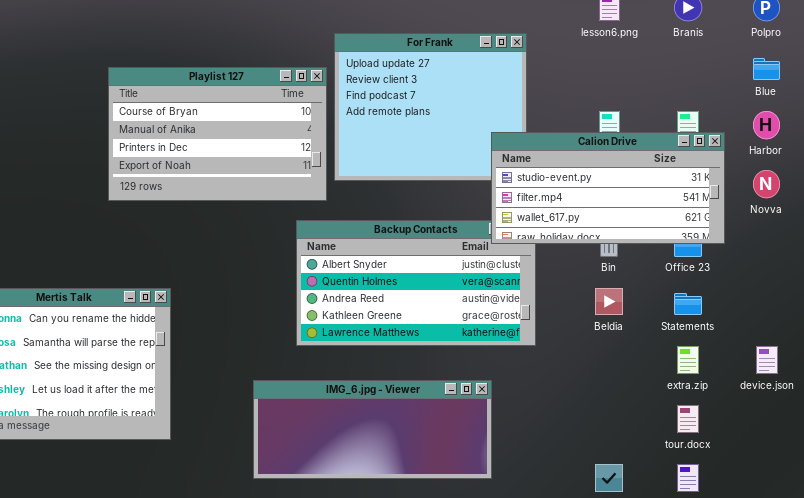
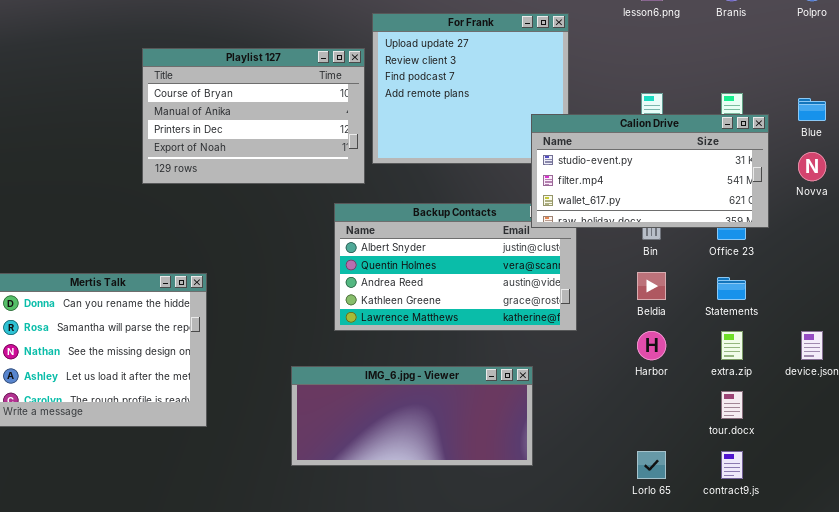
Blue: [753,58,780,80] -> [798,98,826,121], moved
Harbor: [753,111,780,139] -> [637,331,666,360], moved

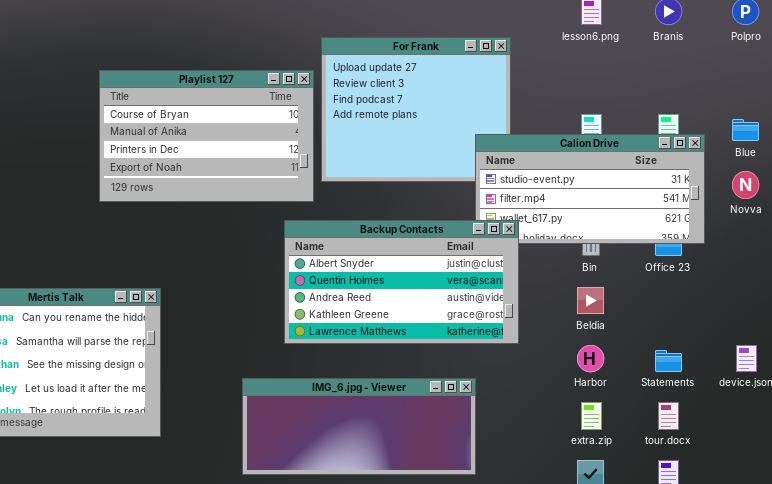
Backup Contacts: [334,203,577,331] -> [284,220,519,344], raised
Statements: [717,277,746,300] -> [655,350,682,372], moved
extra.zip: [721,331,743,360] -> [581,402,602,430], moved

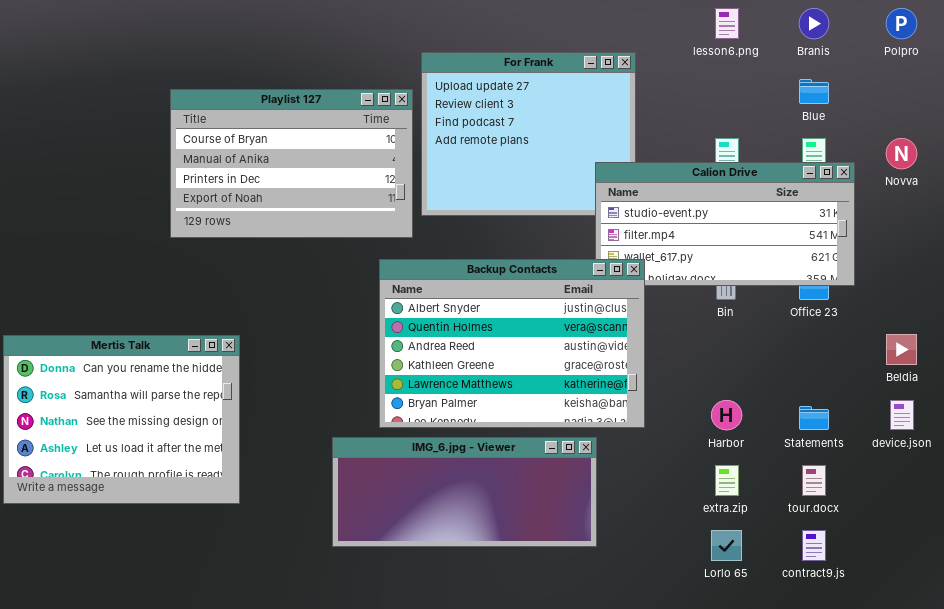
Blue: [732,119,759,141] -> [799,79,829,104], moved
Novva: [732,171,759,199] -> [886,138,917,169], moved
Backup Contacts: [284,220,519,344] -> [379,259,645,428], resized
Beldia: [577,287,604,314] -> [886,334,917,365], moved

